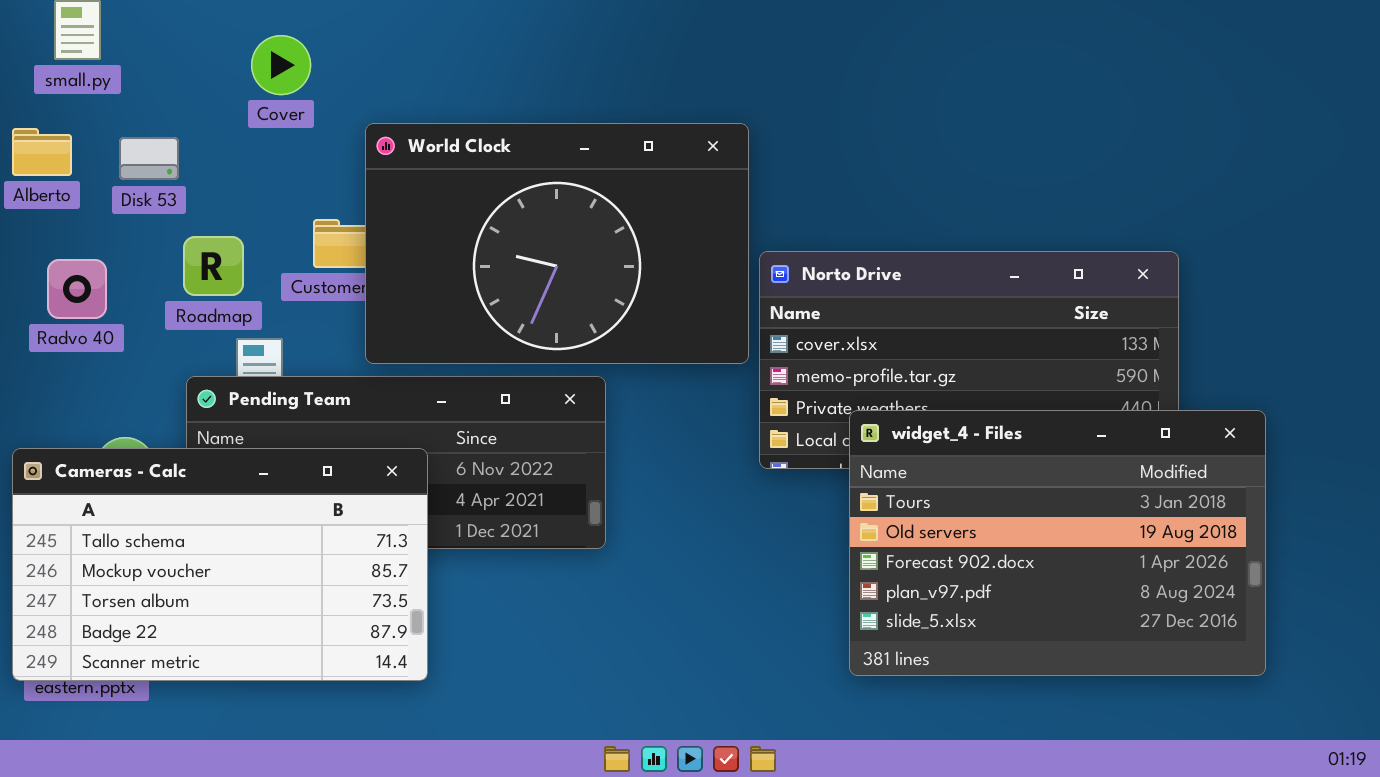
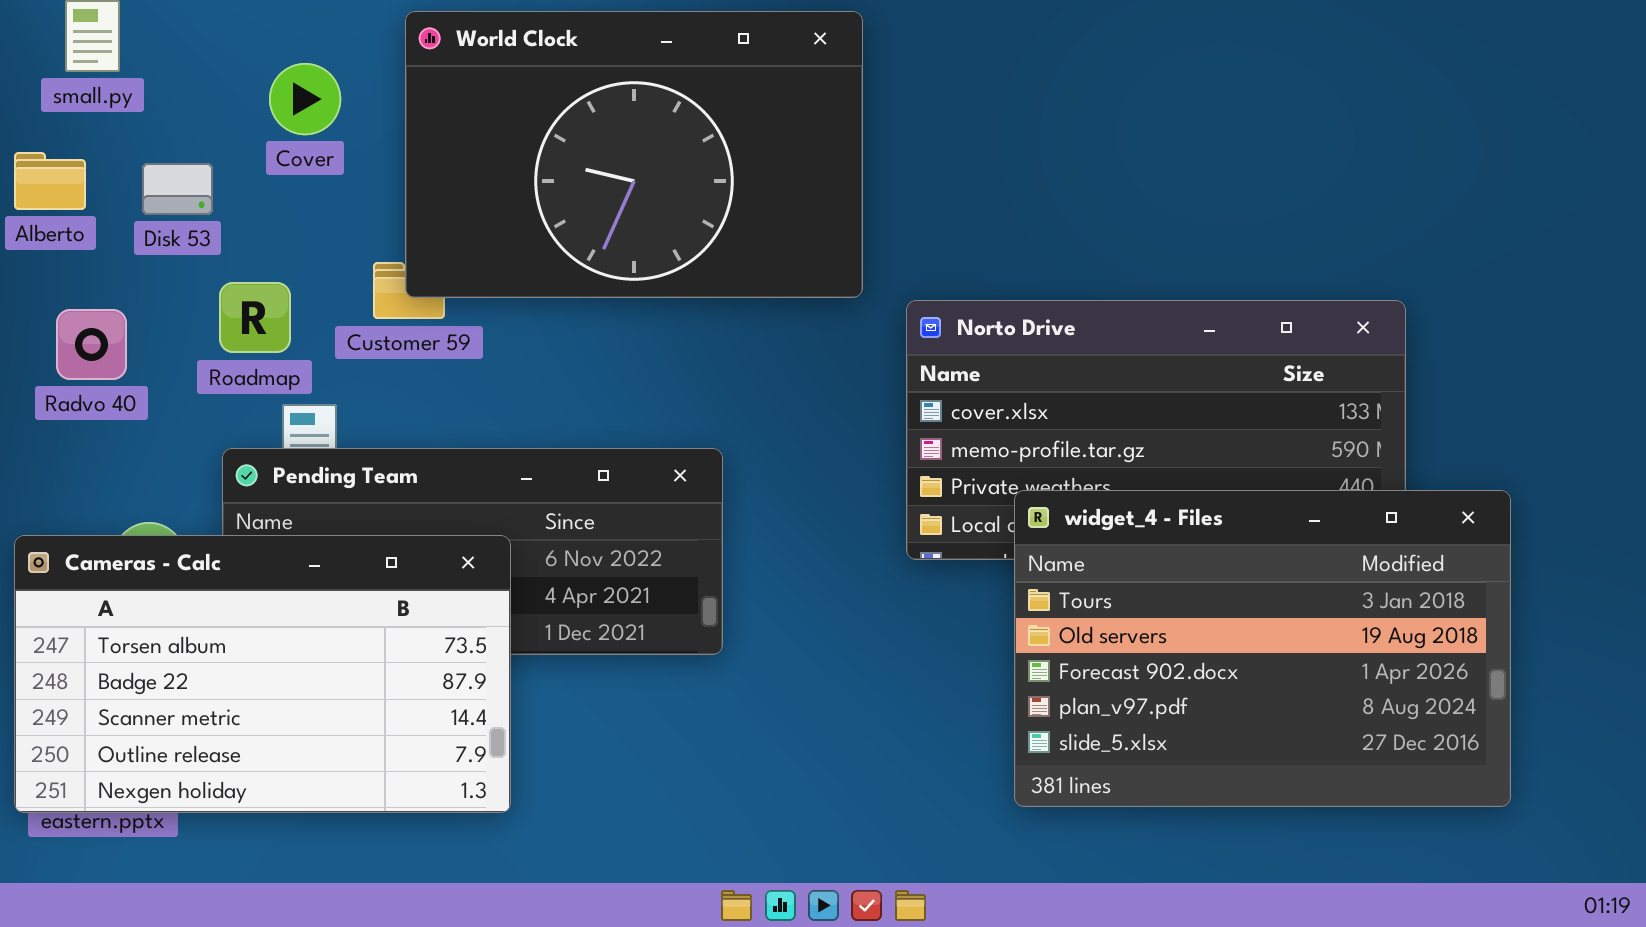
Cover: [251,35,311,95] -> [269,63,341,135], moved
World Clock: [365,123,749,364] -> [405,11,863,298], moved
Cameras - Calc: [12,448,428,681] -> [14,535,511,813], scrolled down 2 rows

